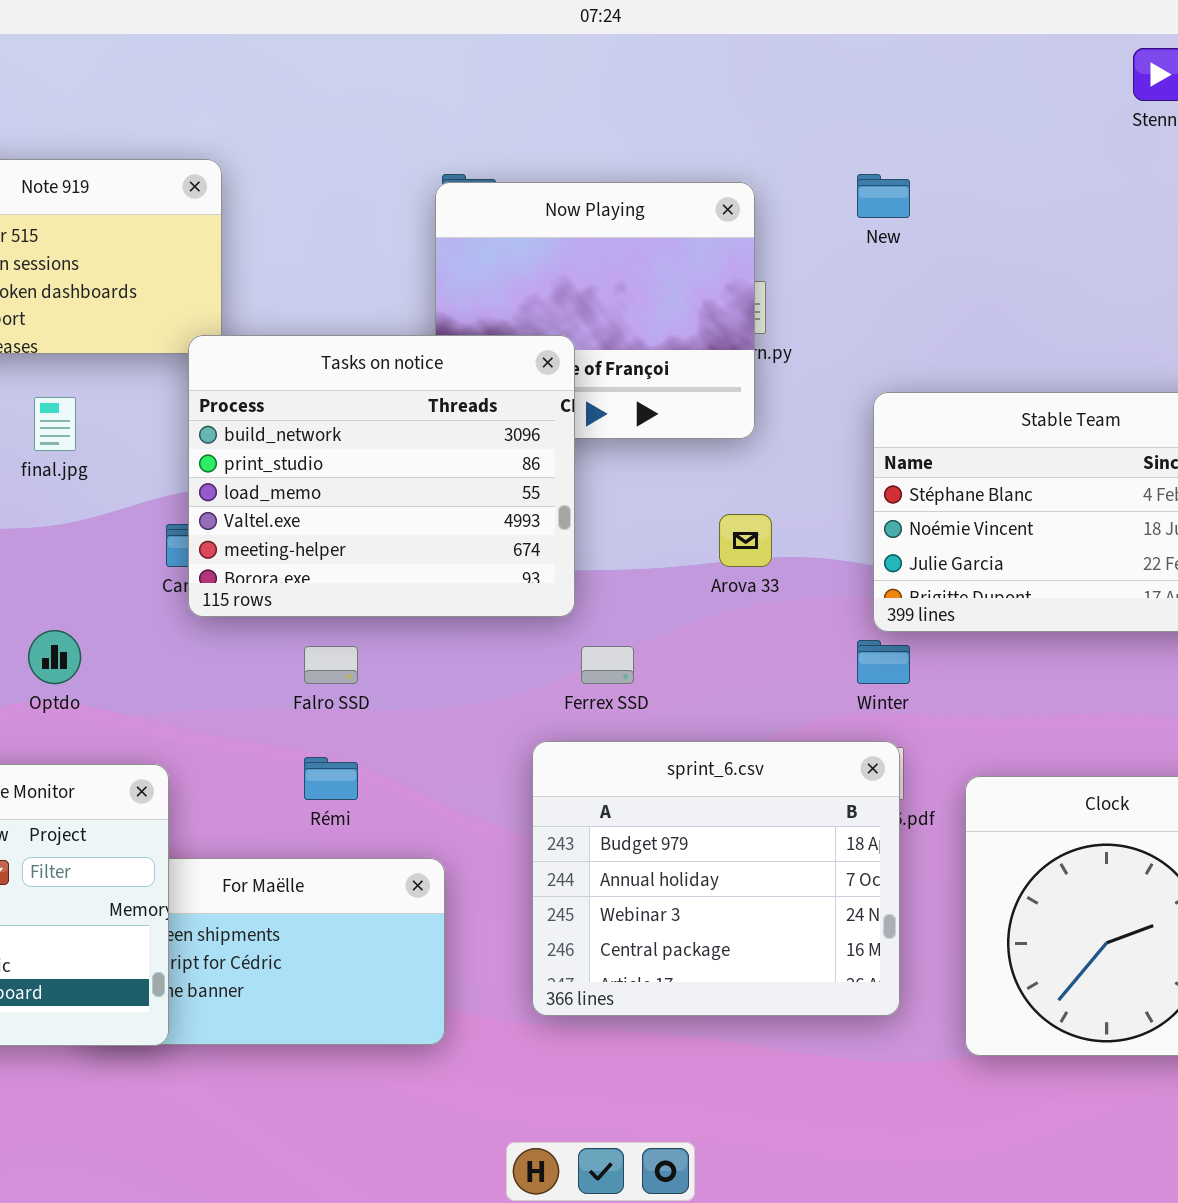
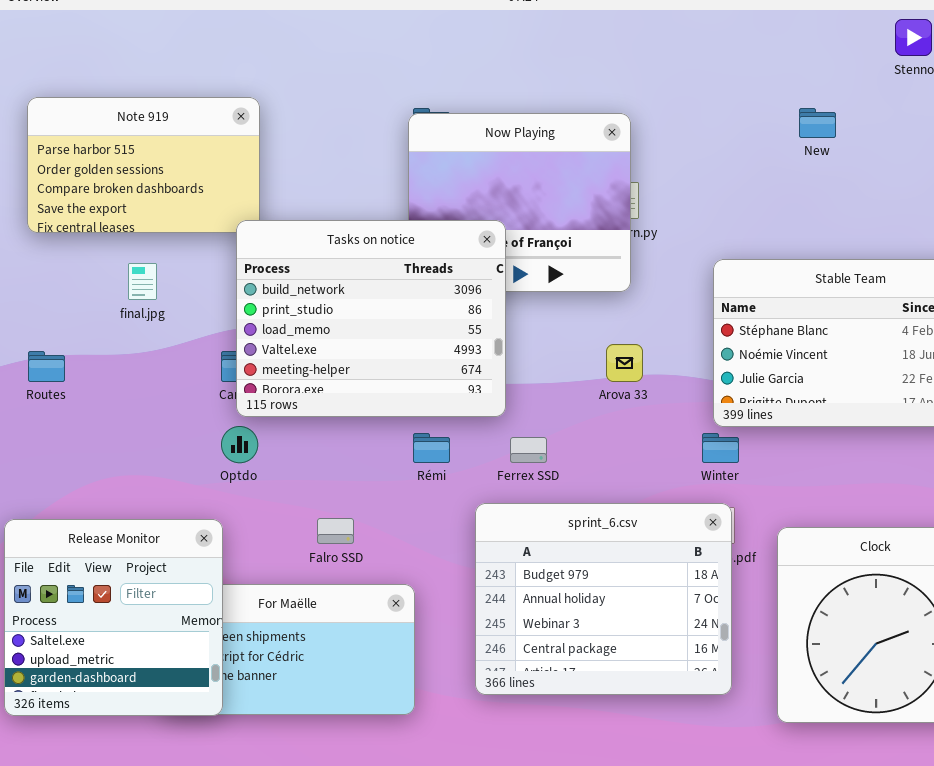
New: [857,174,910,218] -> [799,108,836,138], moved
Optdo: [28,630,81,684] -> [221,426,258,463], moved
Falro SSD: [304,646,358,684] -> [317,518,354,544], moved
Rémi: [304,757,358,800] -> [413,433,450,463], moved

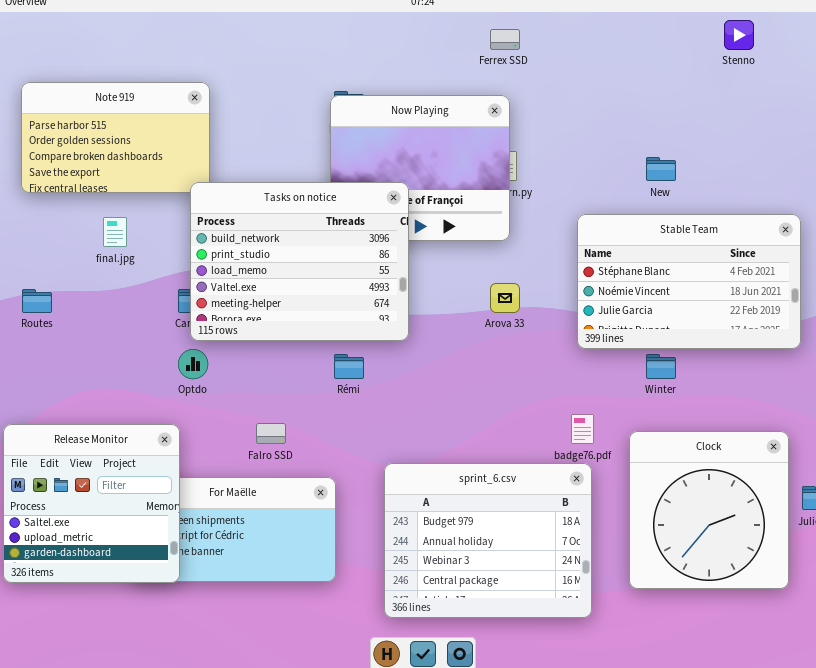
New: [799,108,836,138] -> [646,157,676,181], moved
Winter: [702,433,739,463] -> [646,354,676,379], moved
Ferrex SSD: [510,437,547,463] -> [490,29,520,50], moved
sprint_6.csv: [475,503,732,695] -> [384,463,592,618], moved

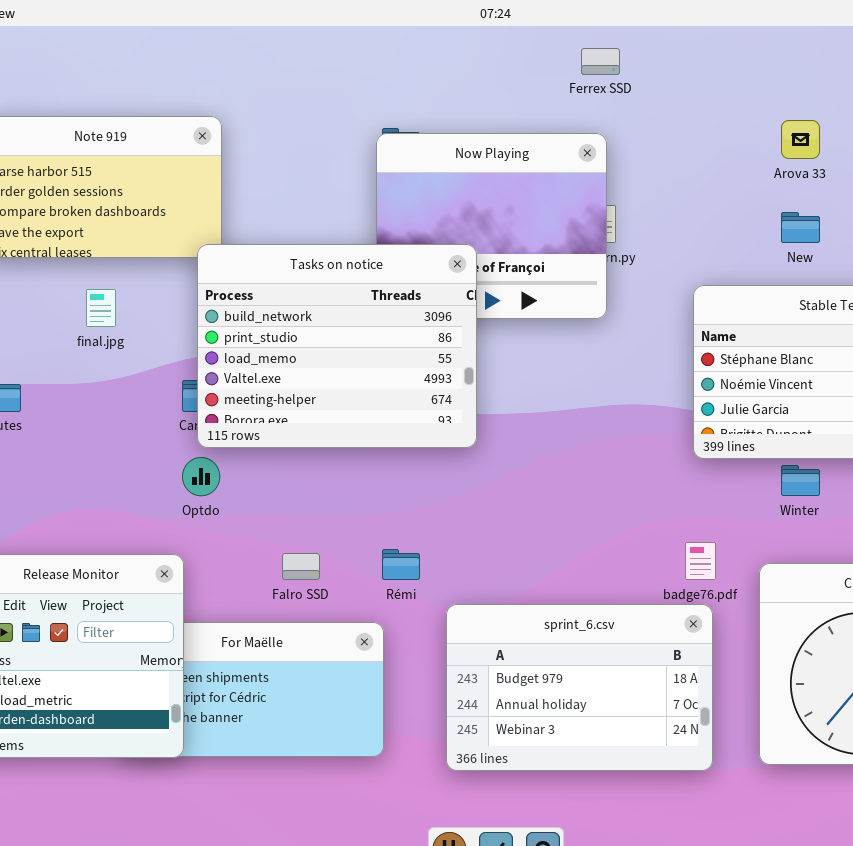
Arova 33: [490,283,520,313] -> [781,120,820,159], moved
Rémi: [334,354,364,379] -> [382,549,420,580], moved
sprint_6.csv: [384,463,592,618] -> [446,604,713,771], resized

